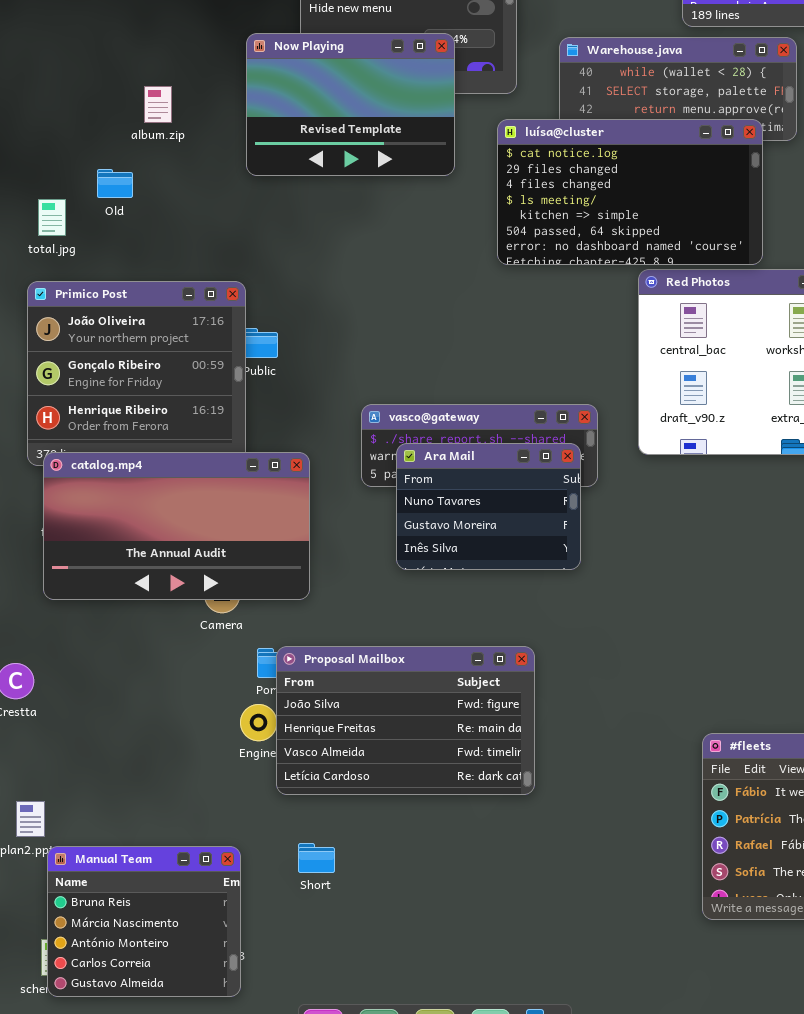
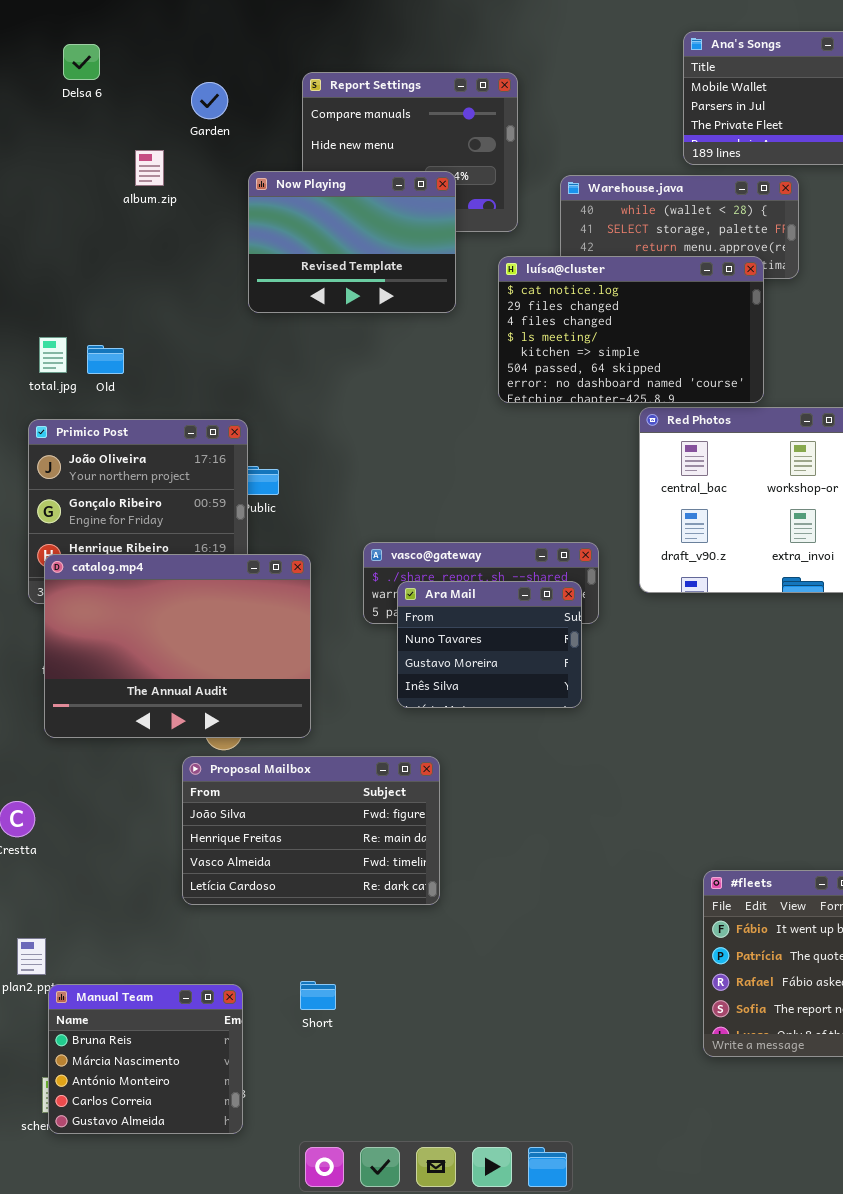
album.zip: [144,86,172,123] -> [135,150,164,186], moved
Old: [97,169,133,198] -> [87,345,124,374], moved
catalog.mp4: [43,452,310,600] -> [44,554,311,738], resized
Proposal Mailbox: [276,646,535,795] -> [182,756,440,905], moved

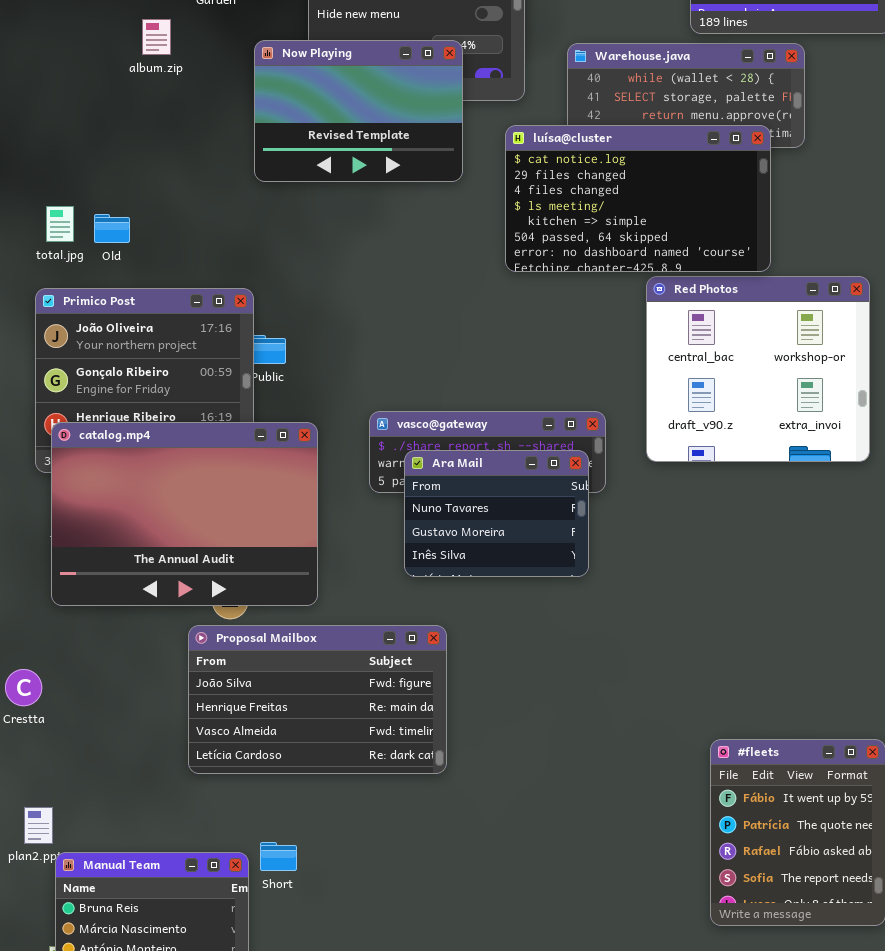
Short: [300,981,336,1010] -> [260,842,297,871], moved

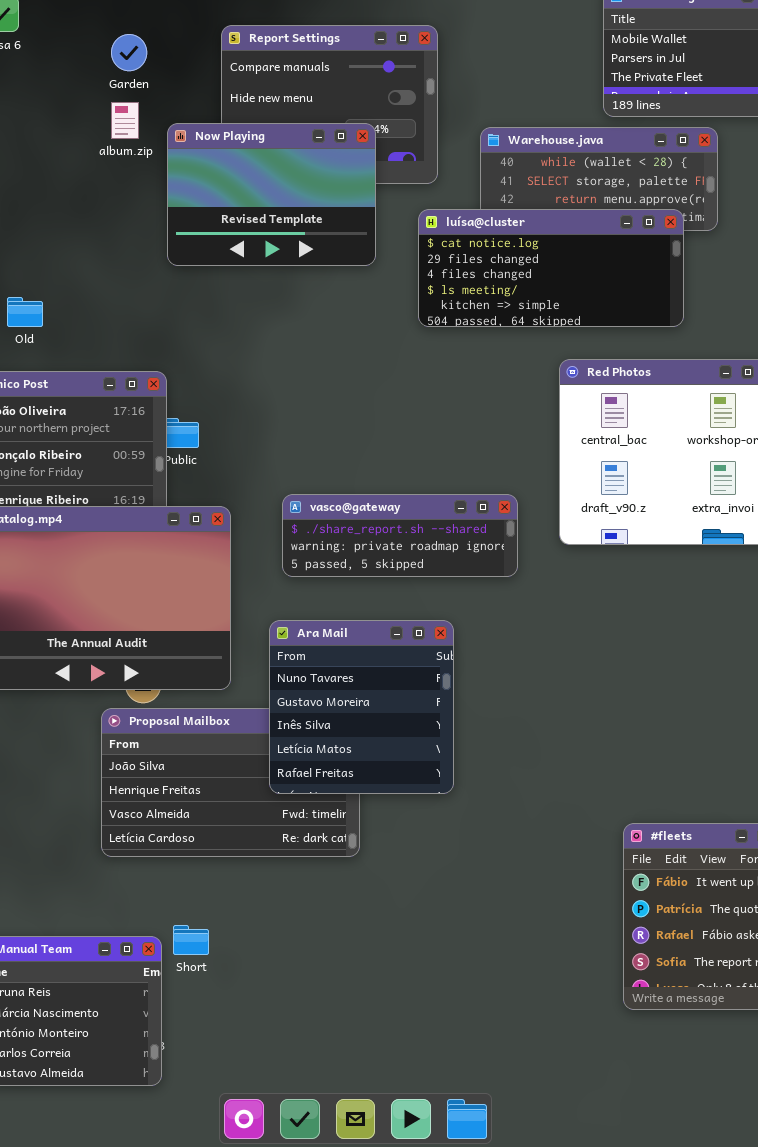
album.zip: [142,19,171,55] -> [111,102,139,139], moved
luísa@cluster: [505,125,771,272] -> [418,209,684,327], resized
Ara Mail: [404,450,589,577] -> [269,620,454,794], moved, resized

